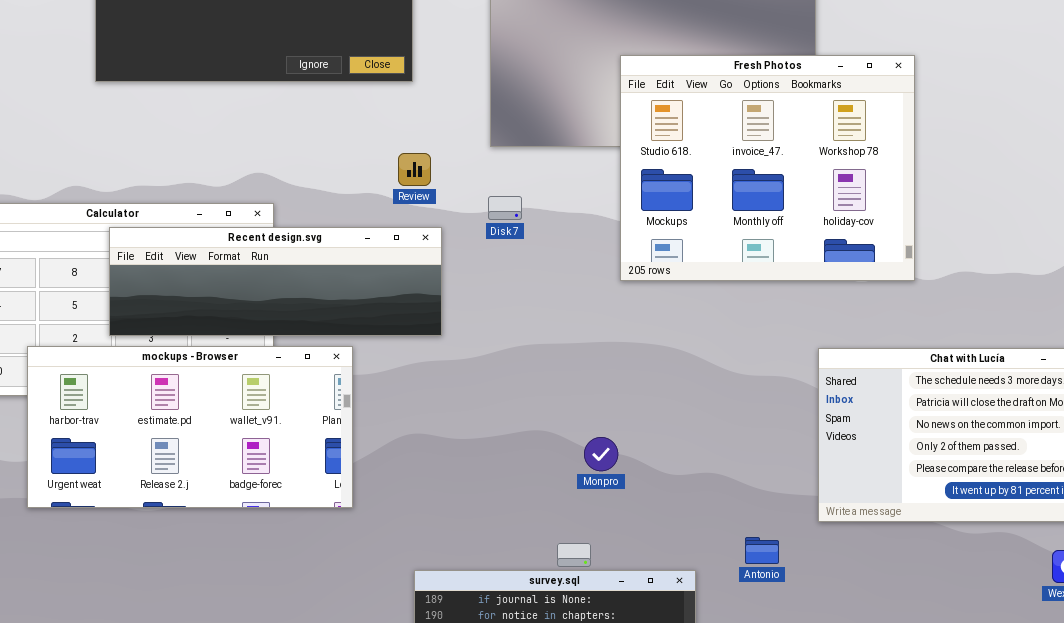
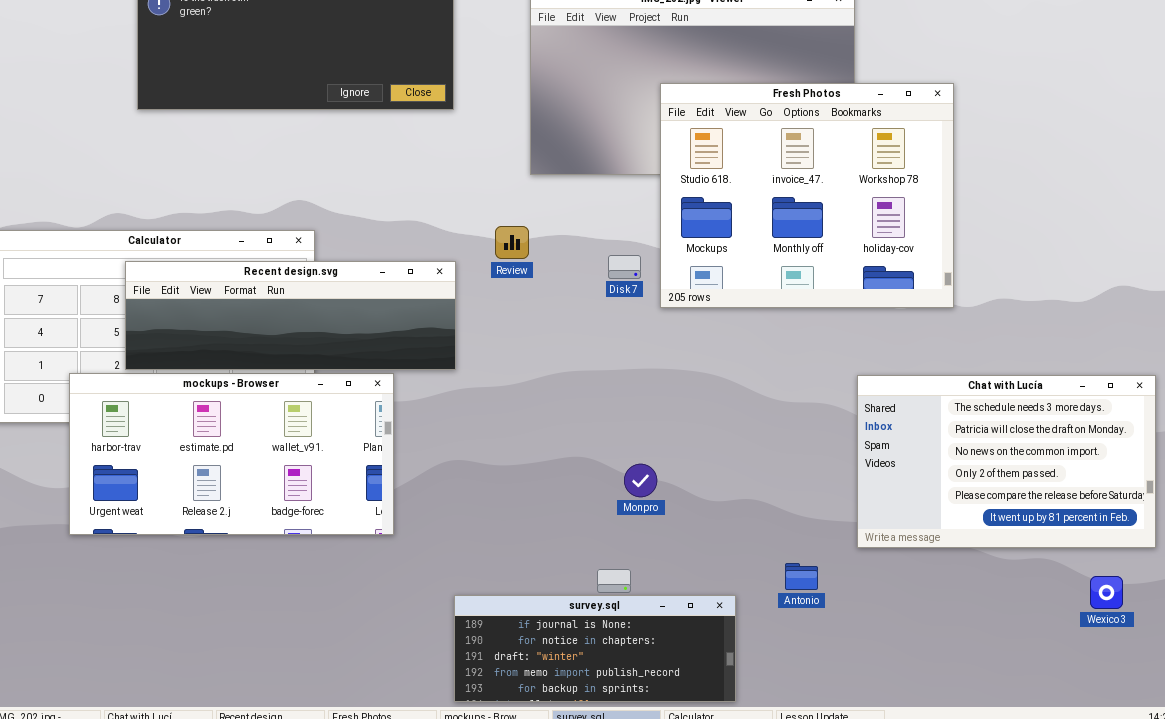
Review: [398,153,431,186] -> [495,226,529,259], moved
Disk 7: [488,196,522,220] -> [608,255,641,279], moved
Recent design.svg: [109,227,442,336] -> [125,261,456,370], moved

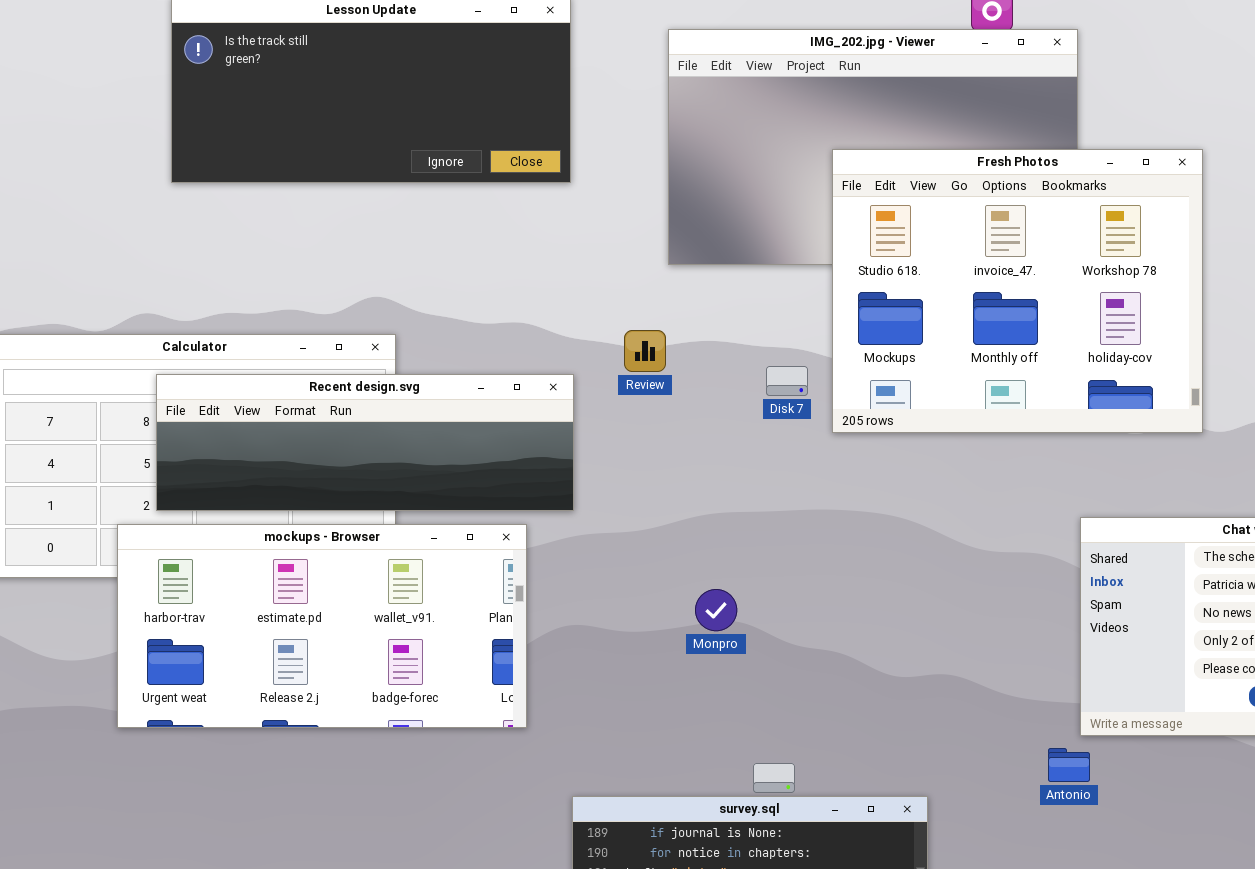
mockups - Browser: [69,373,394,535] -> [117,524,527,728], moved
Monpro: [624,464,657,497] -> [695,589,737,631], moved
Antonio: [785,563,818,590] -> [1048,748,1090,782], moved

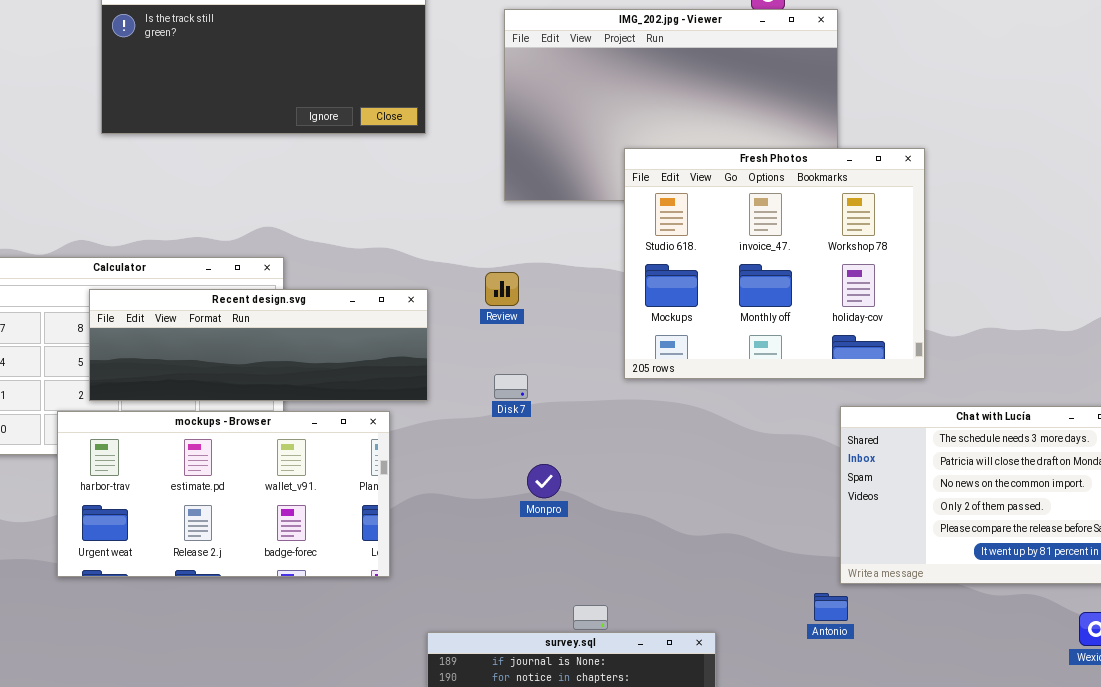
Fresh Photos: [832,149,1203,433] -> [624,148,925,379], moved
Review: [624,330,666,372] -> [485,272,519,306], moved
Disk 7: [766,366,808,396] -> [494,374,528,399], moved

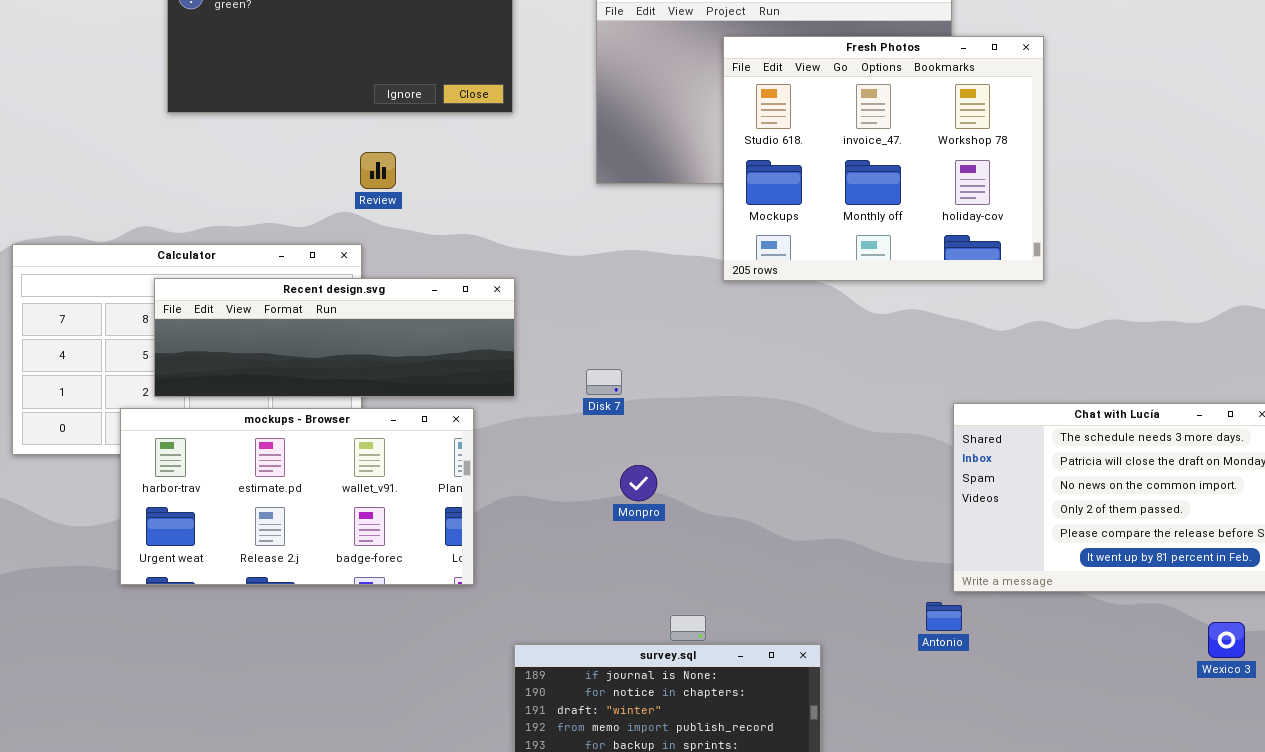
Fresh Photos: [624,148,925,379] -> [723,36,1044,281], moved
Review: [485,272,519,306] -> [360,152,396,189], moved

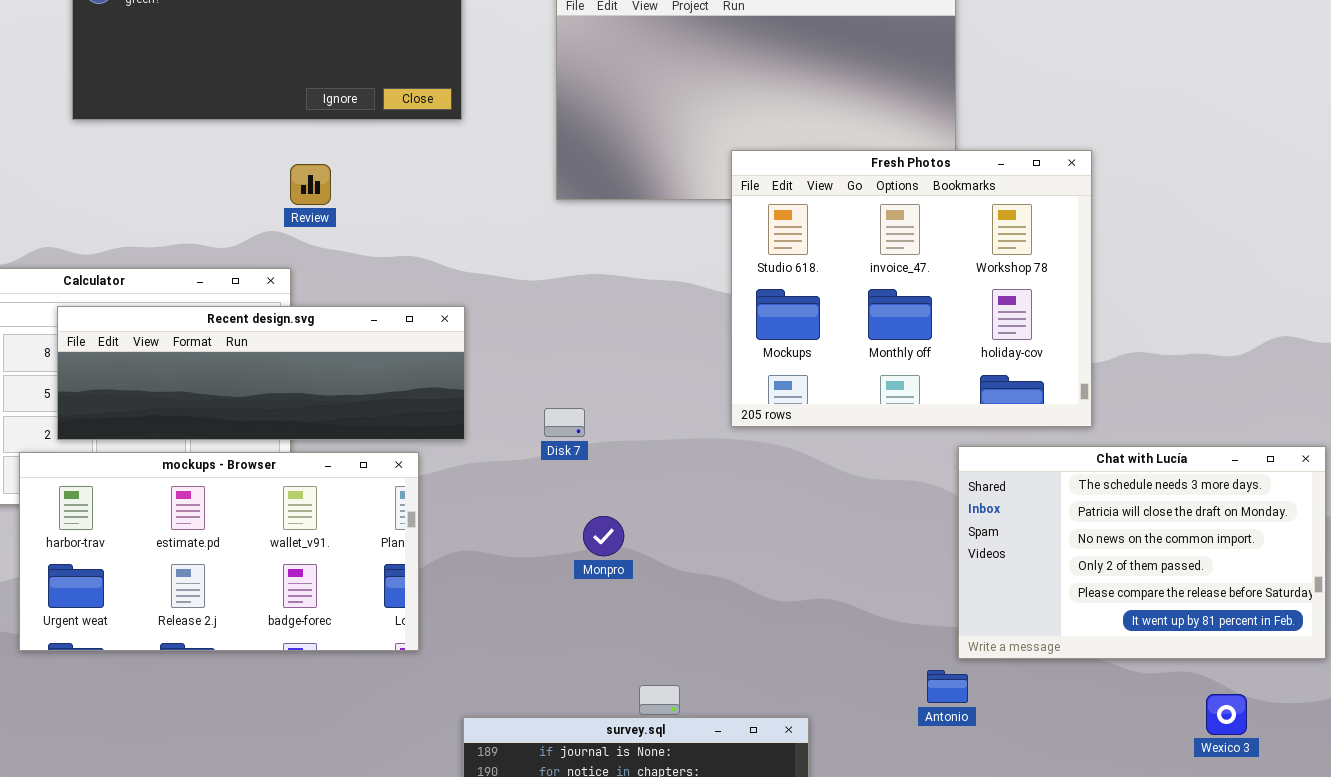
Fresh Photos: [723,36,1044,281] -> [731,150,1092,427], moved
Wexico 3: [1208,622,1245,658] -> [1206,694,1247,735], moved

